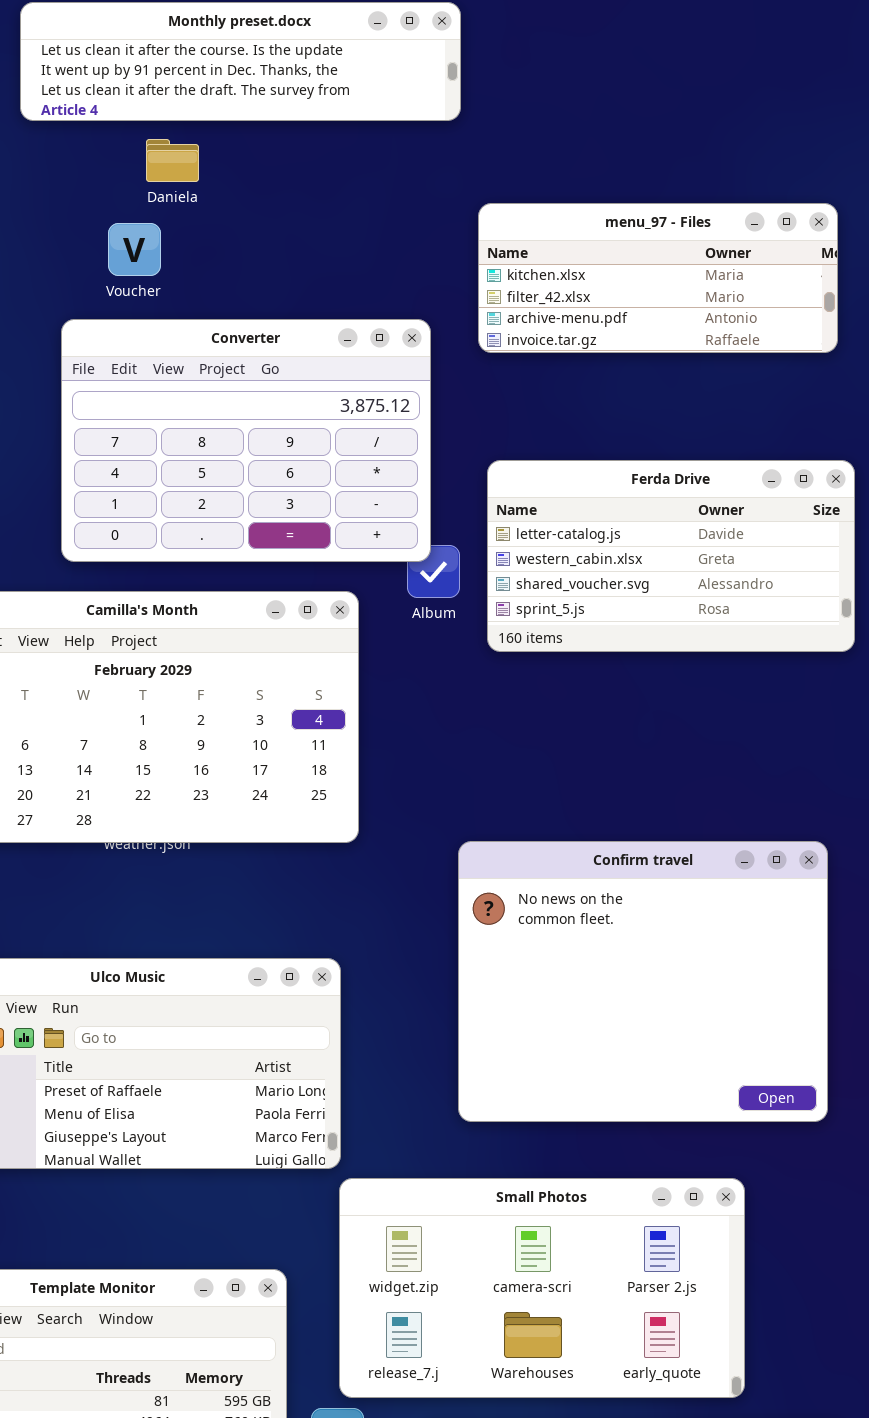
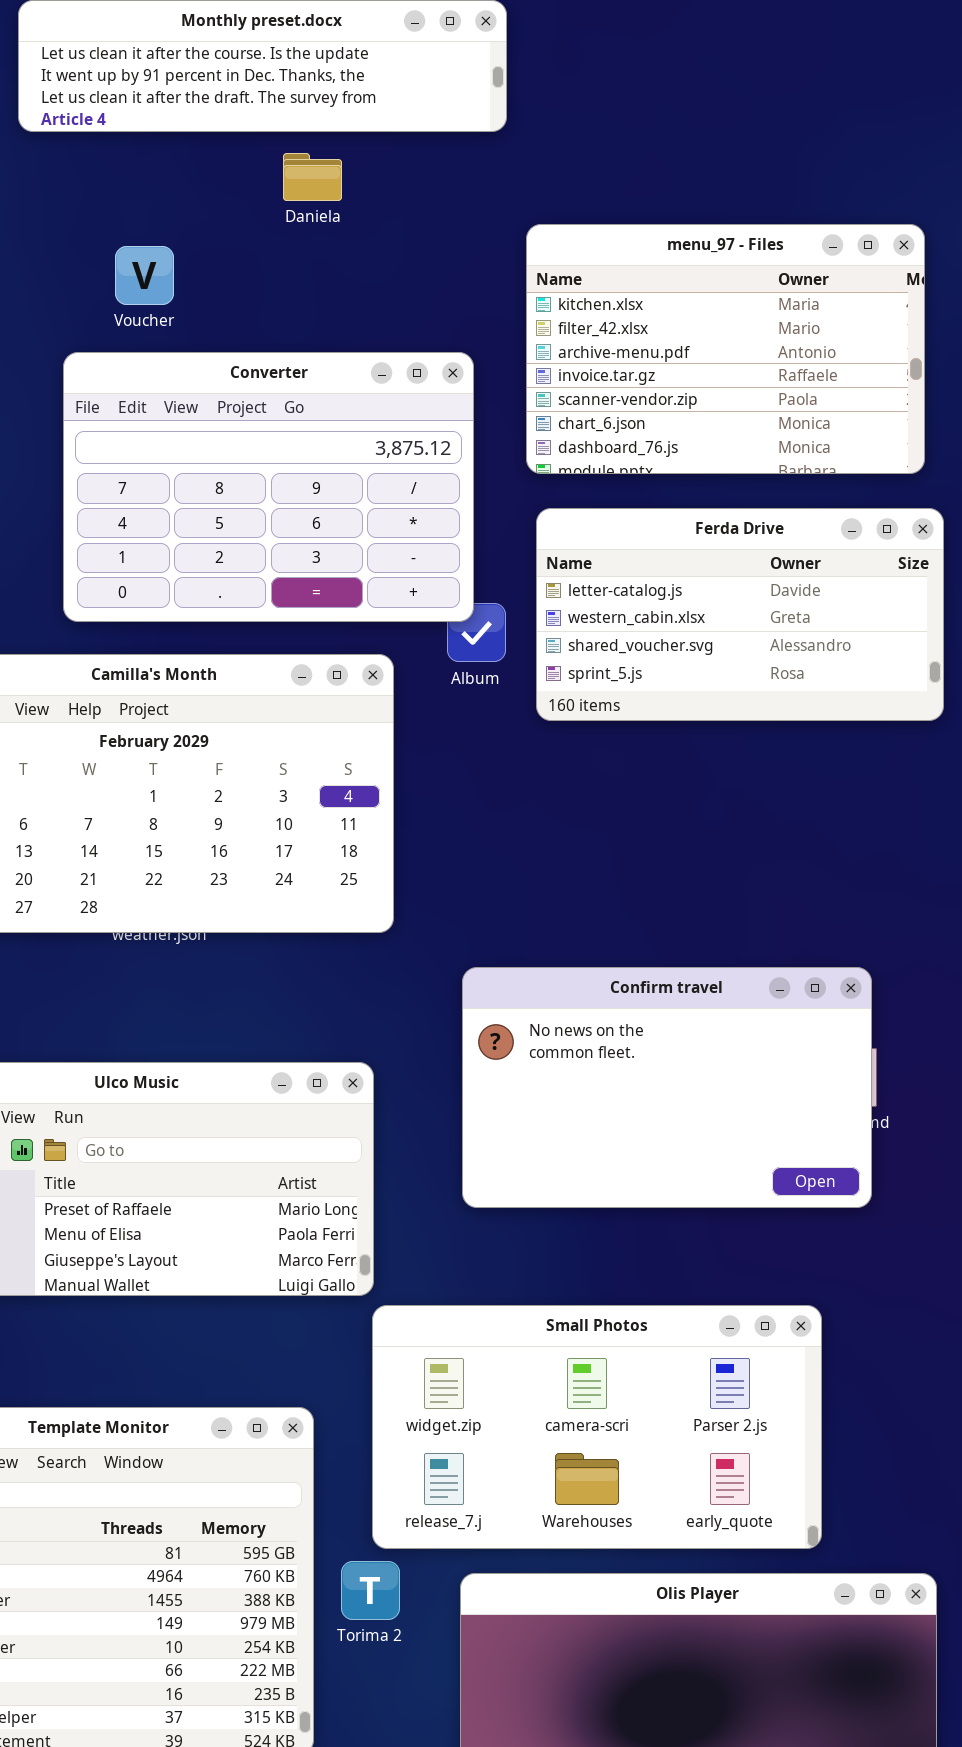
Daniela: [146,139,199,182] -> [283,153,342,201], moved
menu_97 - Files: [478,203,838,353] -> [526,224,925,474], resized
Confirm travel: [458,841,828,1122] -> [462,967,872,1208], moved, resized

